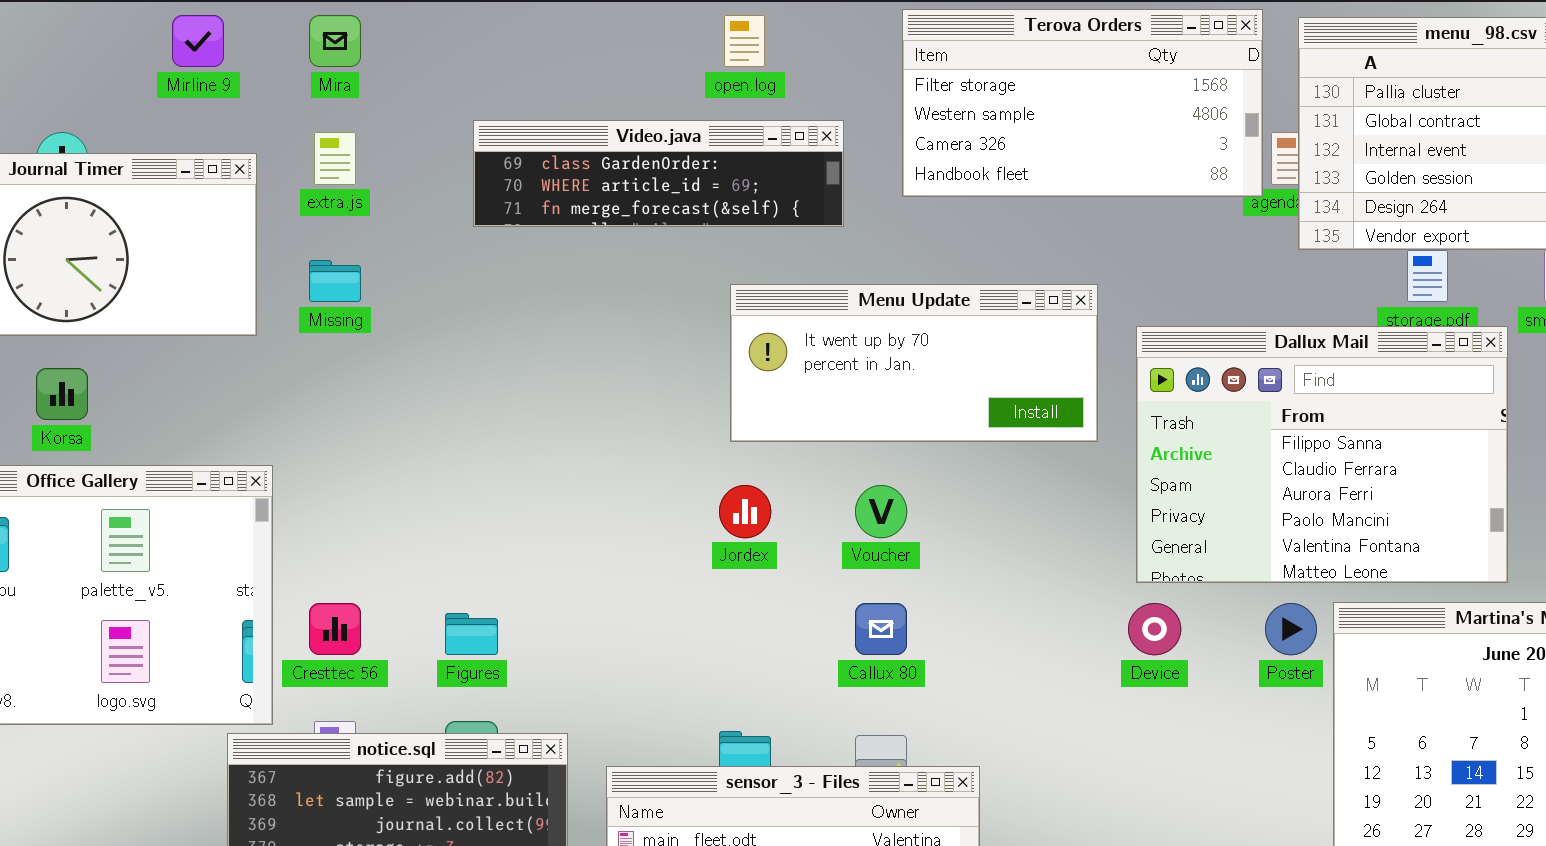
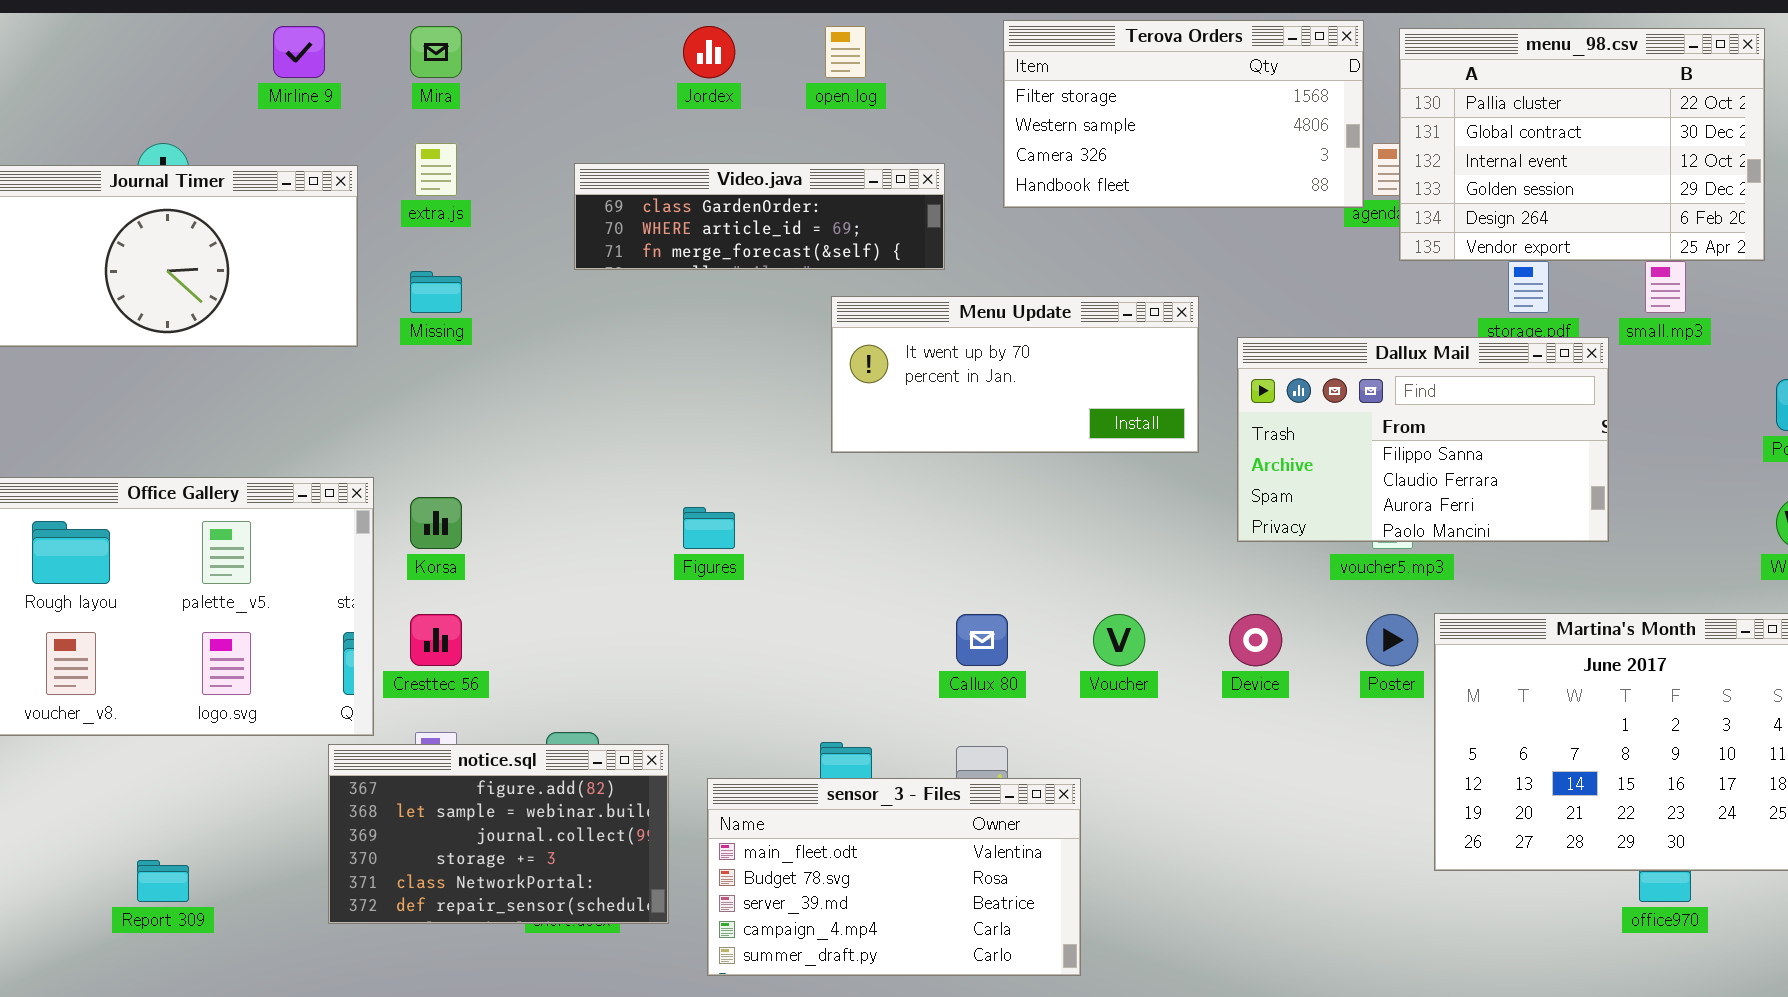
Video.java: [473,120,844,227] -> [574,163,945,270], moved
Dallux Mail: [1136,326,1508,583] -> [1237,337,1609,542], resized
Korsa: [36,368,88,420] -> [410,497,462,549], moved
Jordex: [719,485,771,538] -> [683,26,735,78], moved
Voucher: [855,485,907,538] -> [1093,614,1145,666], moved
Figures: [445,613,498,655] -> [683,507,735,549], moved

